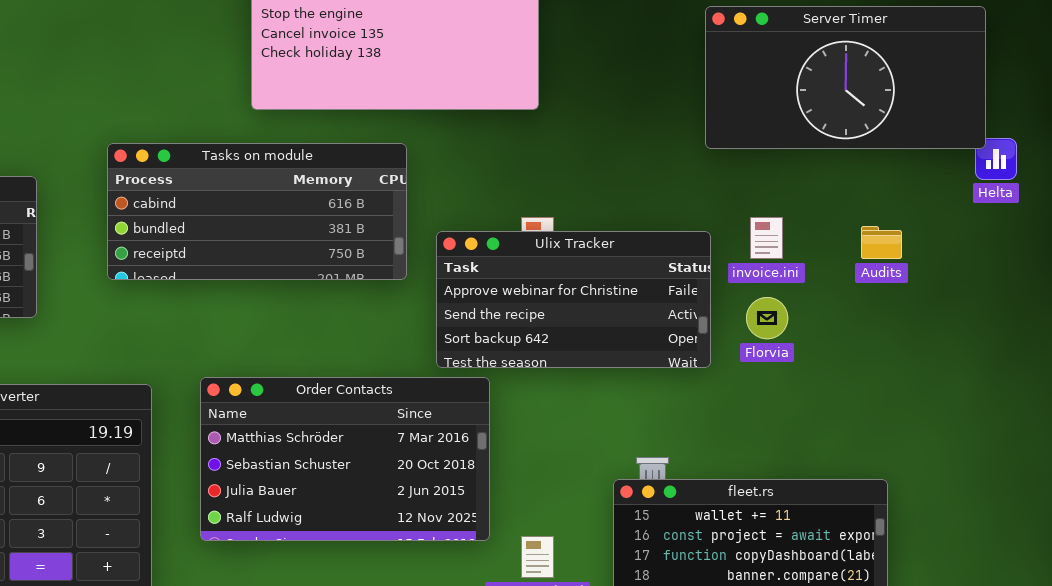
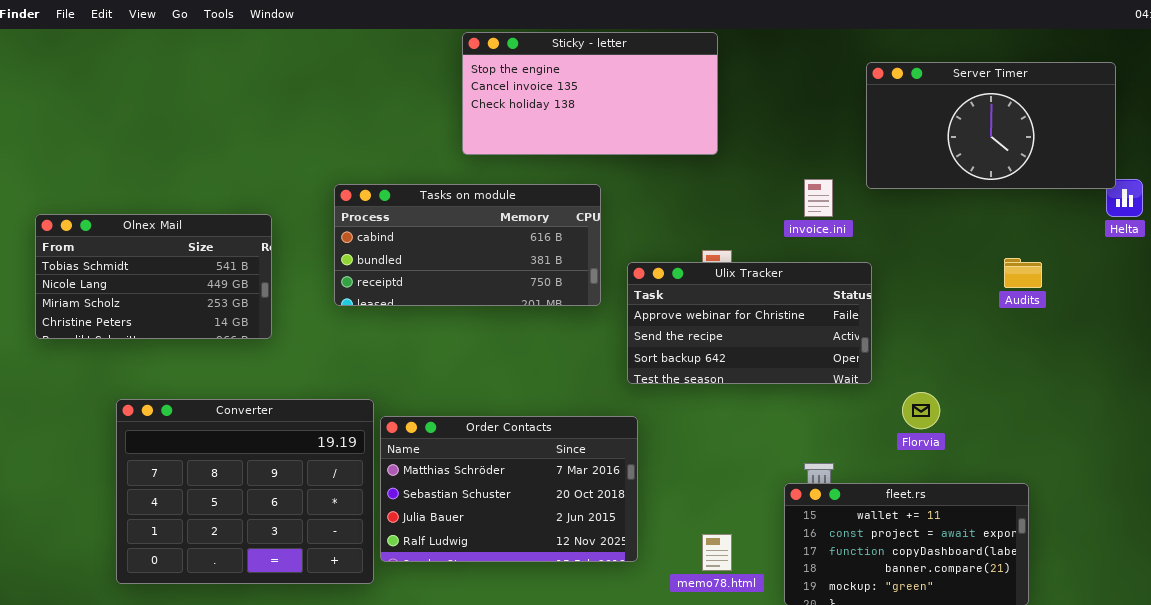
invoice.ini: [750,217,783,259] -> [804,179,833,217], moved
Florvia: [746,297,788,339] -> [902,392,940,429], moved
Order Contacts: [200,377,490,541] -> [380,416,638,562], moved

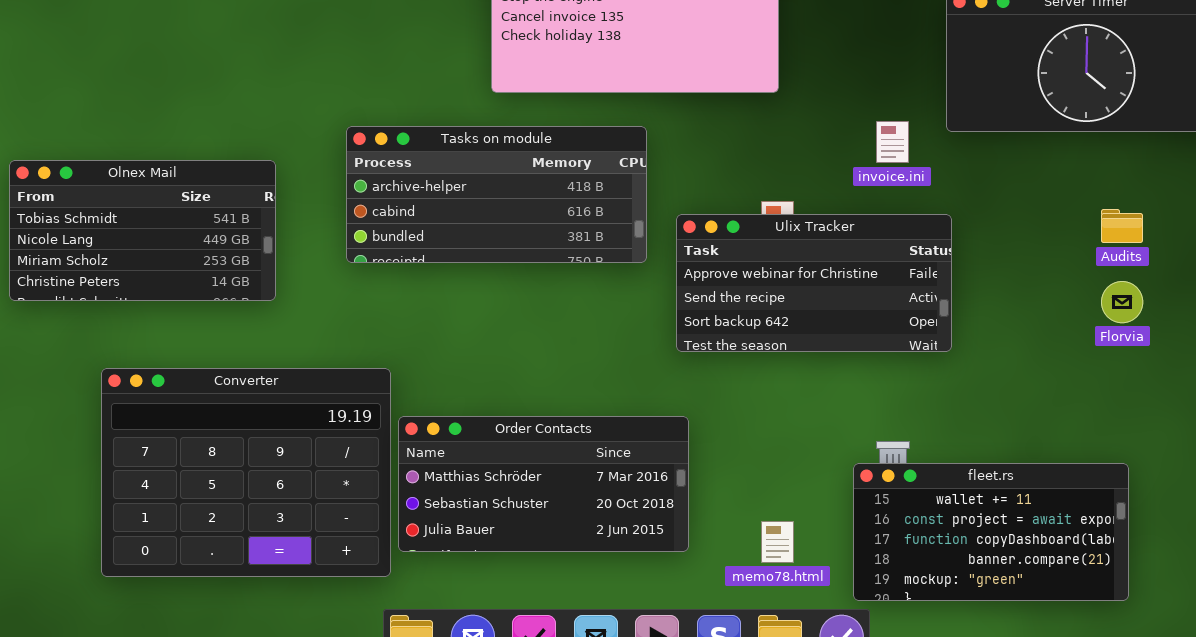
Tasks on module: [334,184,601,306] -> [346,126,647,263], scrolled up 1 row
Florvia: [902,392,940,429] -> [1101,281,1143,323], moved
Order Contacts: [380,416,638,562] -> [398,416,689,552], resized

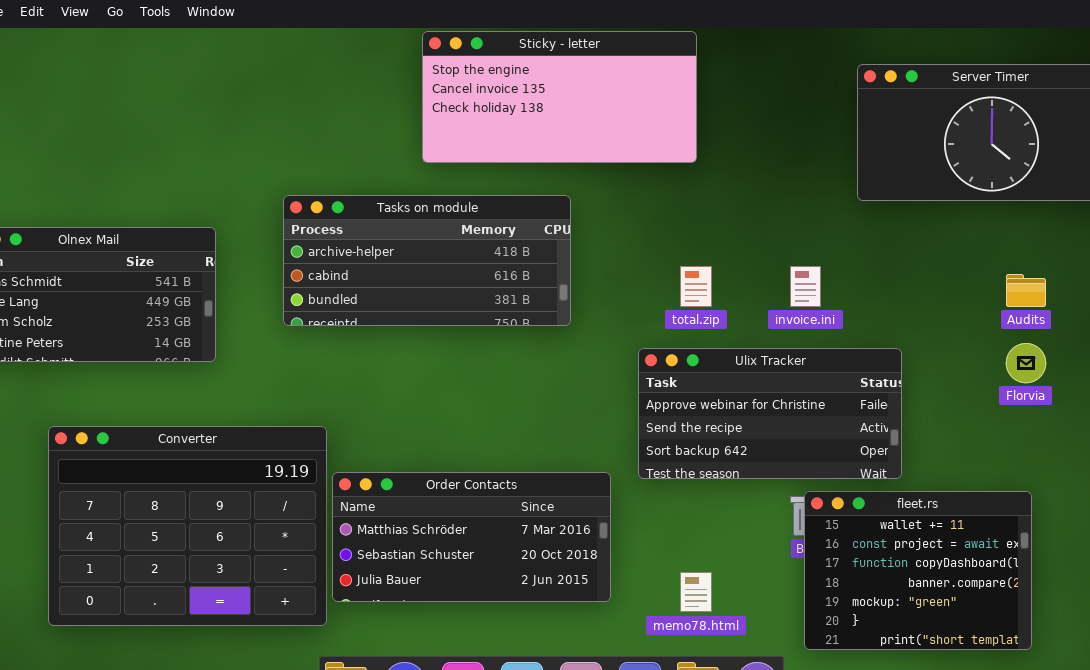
invoice.ini: [876,121,909,163] -> [790,266,821,307], moved
Ulix Tracker: [676,214,952,352] -> [638,348,902,479], moved
fleet.rs: [853,463,1129,601] -> [804,491,1032,650], resized

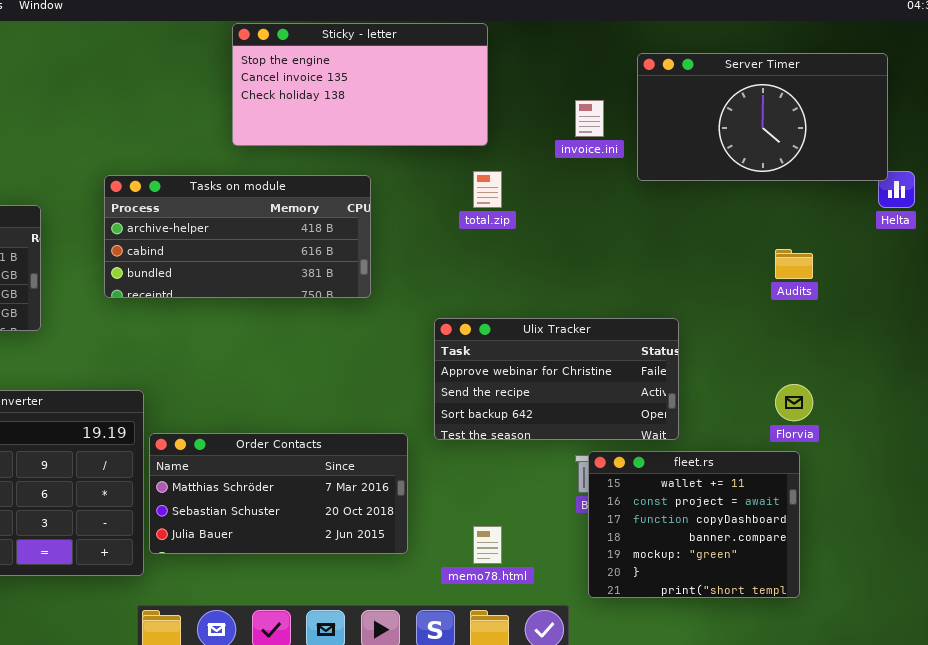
total.zip: [680,266,712,307] -> [473,171,502,208], moved
invoice.ini: [790,266,821,307] -> [575,100,604,137], moved
Florvia: [1006,343,1046,383] -> [775,384,813,421], moved

